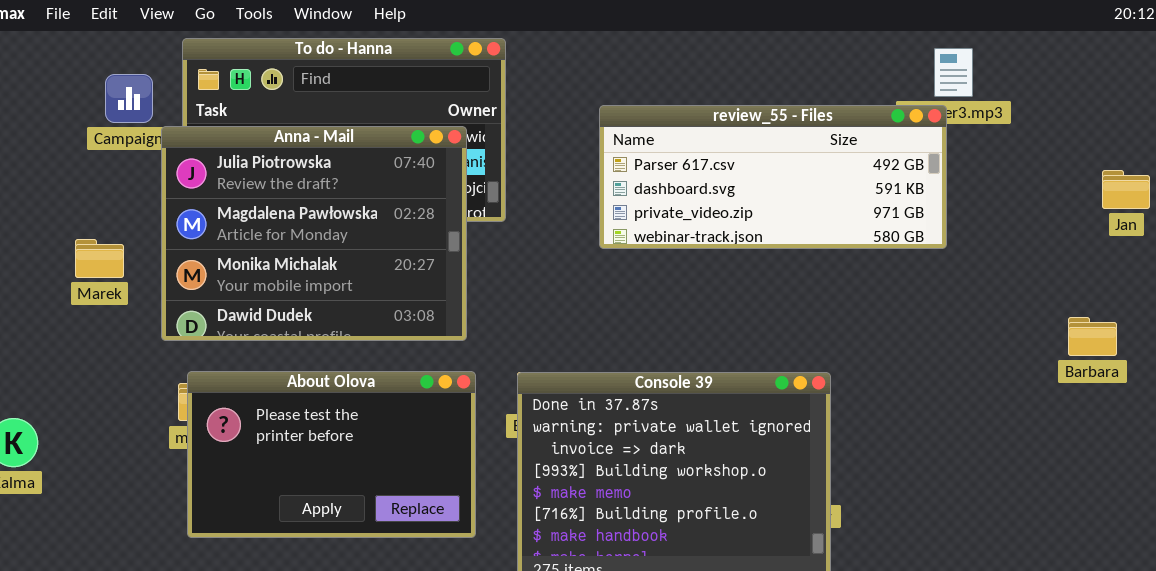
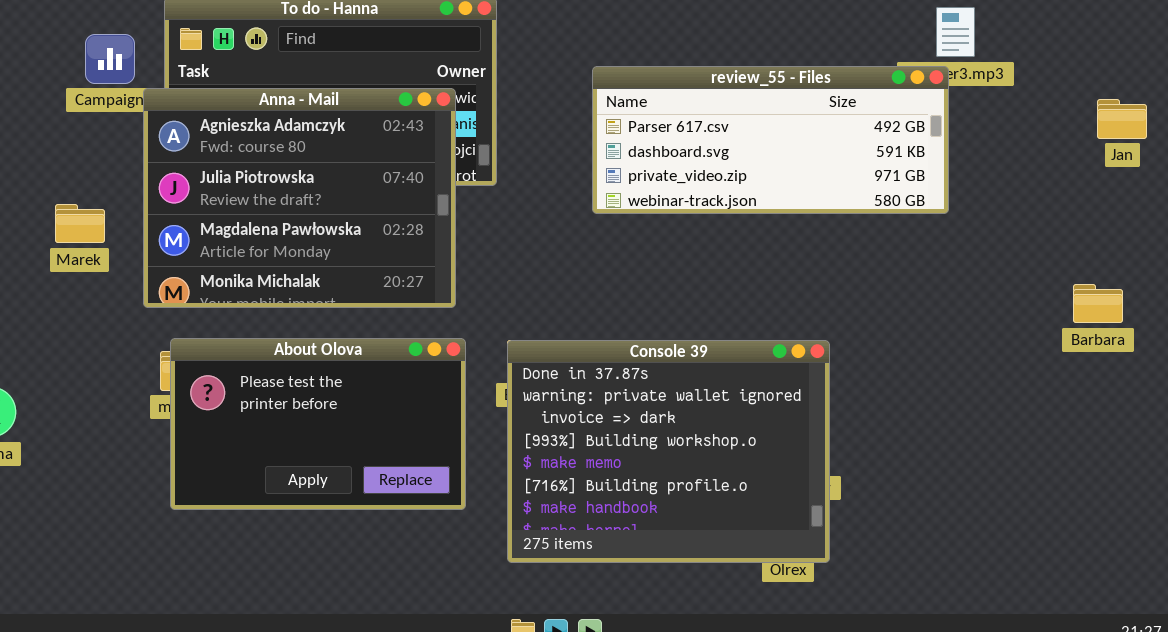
Anna - Mail: [161,126,467,341] -> [143,88,456,308], scrolled up 1 row
Jan: [1102,170,1150,209] -> [1097,99,1147,139], moved

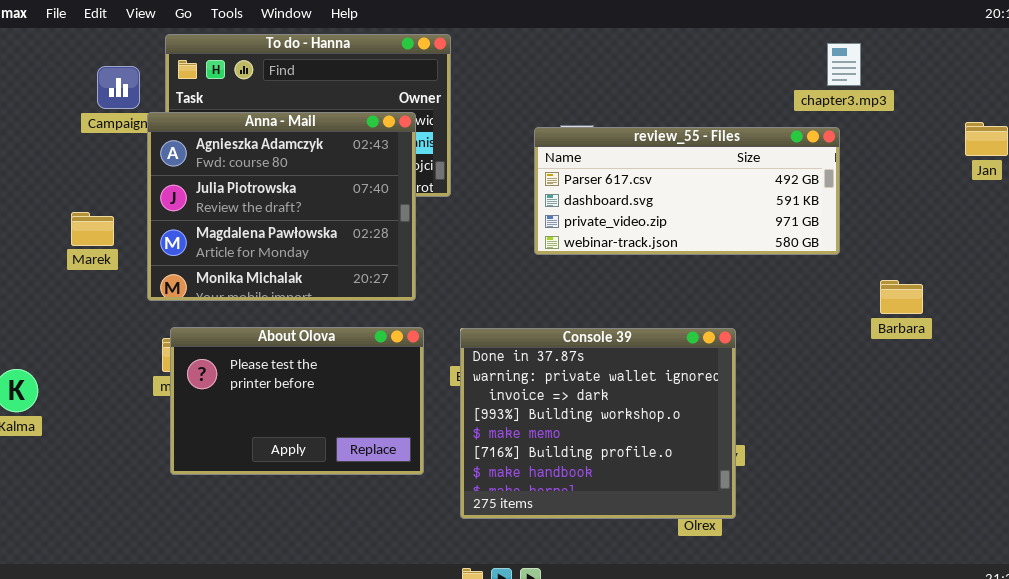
review_55 - Files: [592,66,949,214] -> [534,127,840,255], moved
Barbara: [1073,284,1123,323] -> [880,280,923,314], moved

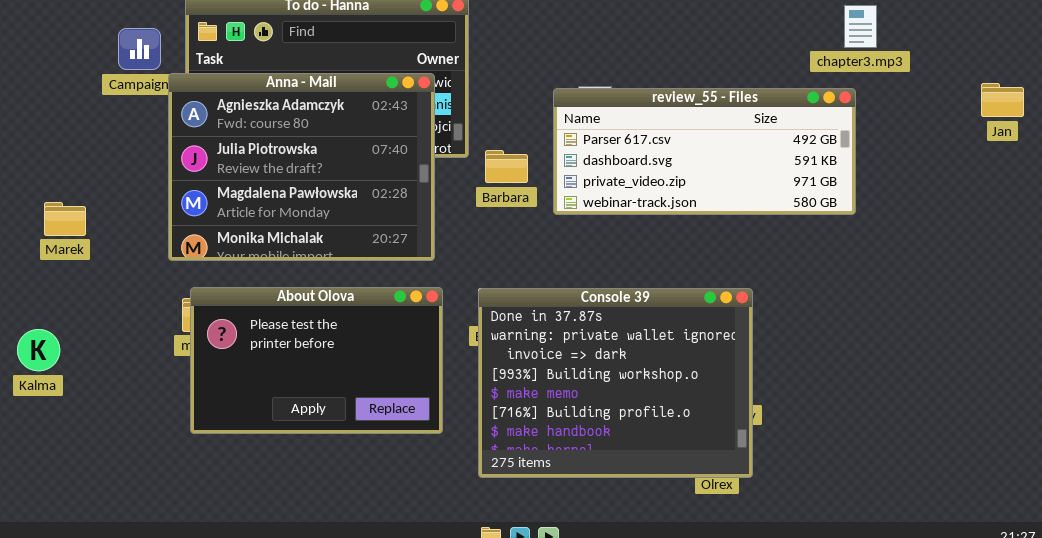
Marek: [71,212,114,246] -> [44,202,86,236], moved
Barbara: [880,280,923,314] -> [485,150,528,183], moved

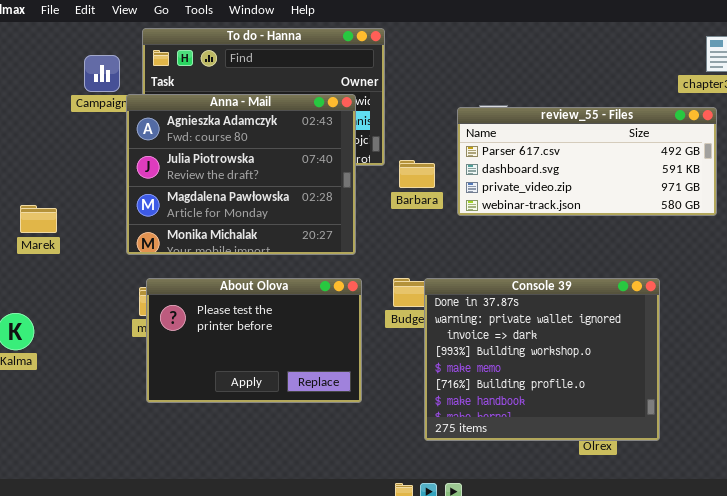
Console 39: [478,288,753,478] -> [424,278,660,441], moved

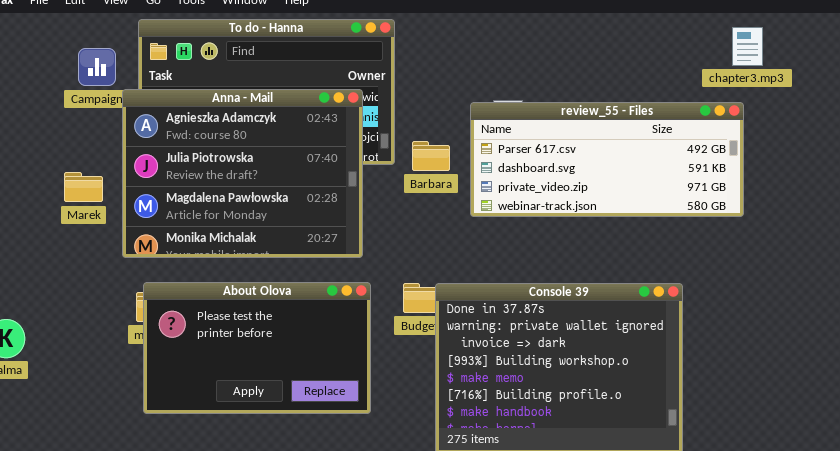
Barbara: [399,160,435,188] -> [412,141,450,171], moved
Marek: [20,205,57,233] -> [64,172,103,202], moved

